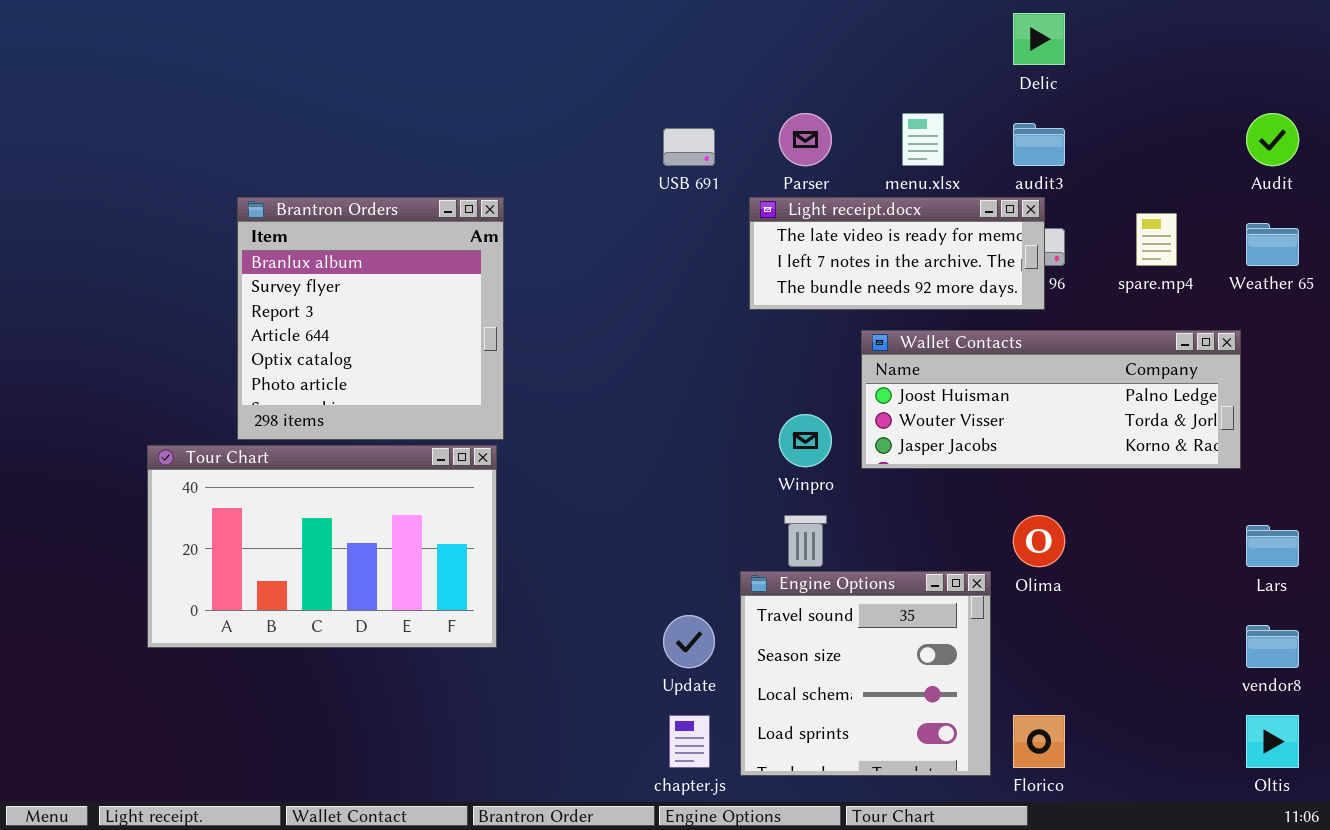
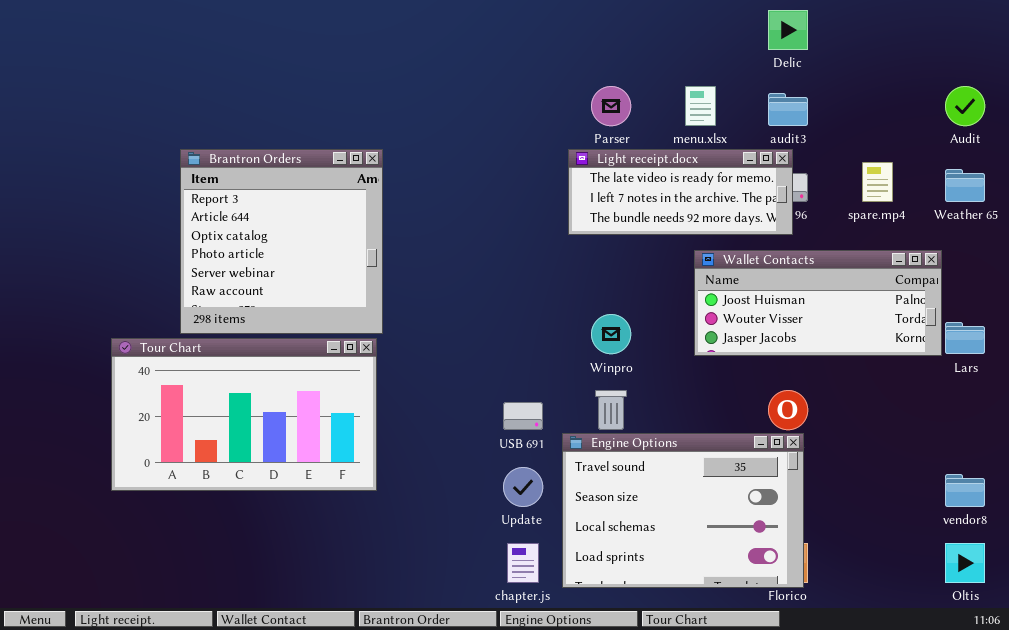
USB 691: [663,128,715,166] -> [503,402,543,430], moved
Brantron Orders: [237,197,504,440] -> [180,149,383,334], scrolled down 2 rows
Wallet Contacts: [861,330,1241,469] -> [694,250,942,356], resized
Lars: [1246,525,1299,567] -> [945,322,985,354], moved
Engine Options: [740,571,991,776] -> [562,433,804,588], resized

